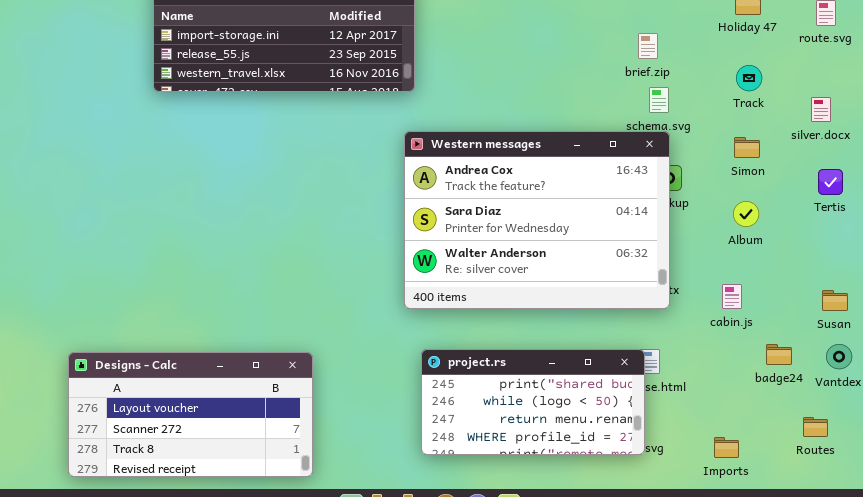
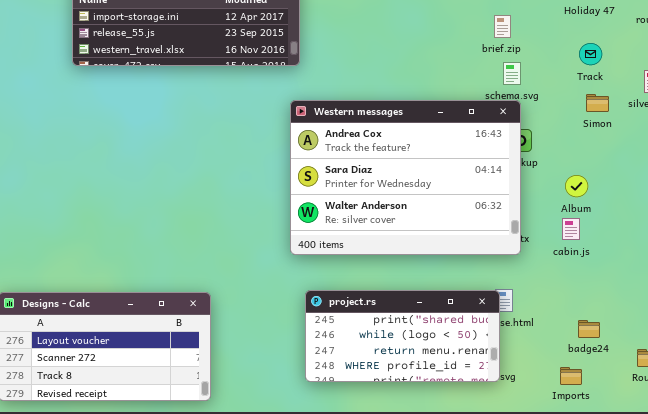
Simon: [734,137,760,158] -> [586,94,609,112], moved
Album: [733,201,759,227] -> [565,175,588,197], moved
cabin.js: [722,284,742,309] -> [562,218,580,240], moved
badge24: [766,344,792,365] -> [578,320,600,338], moved

